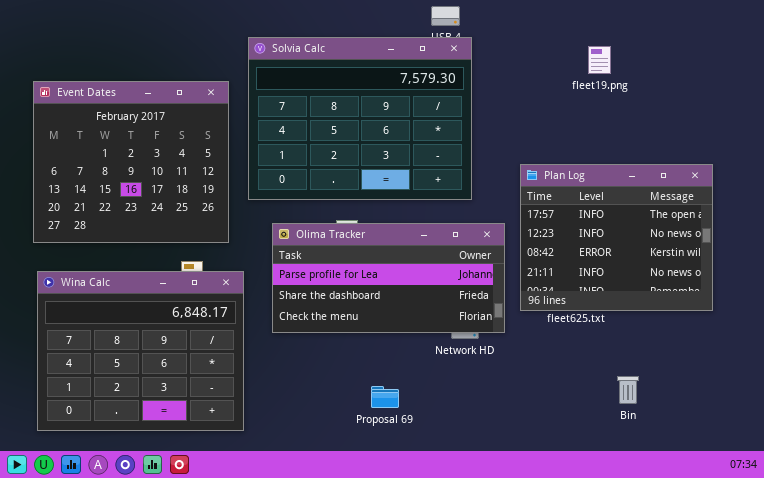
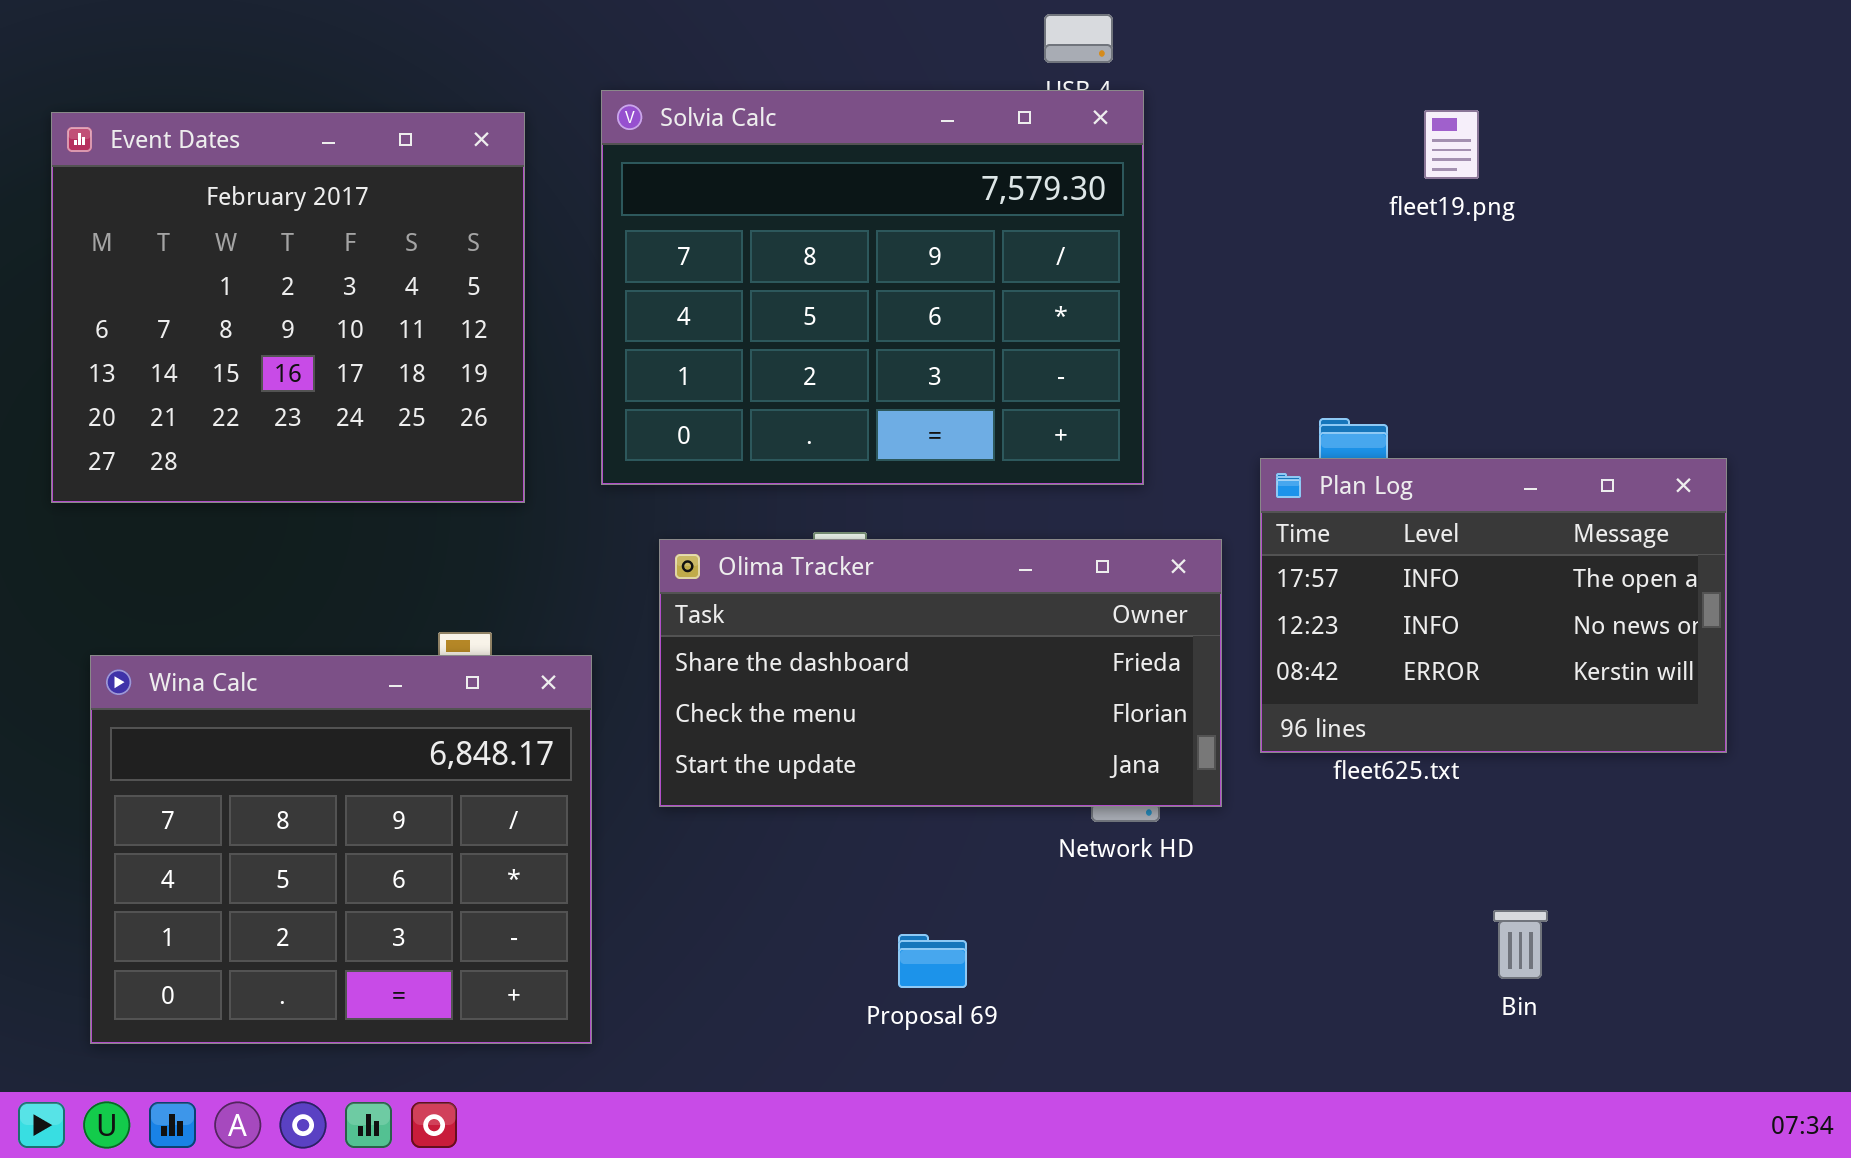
Event Dates: [33,81,229,243] -> [51,112,525,503], moved
Plan Log: [520,164,713,311] -> [1260,458,1727,753], resized
Olima Tracker: [272,223,505,333] -> [659,539,1222,807], scrolled down 1 row

